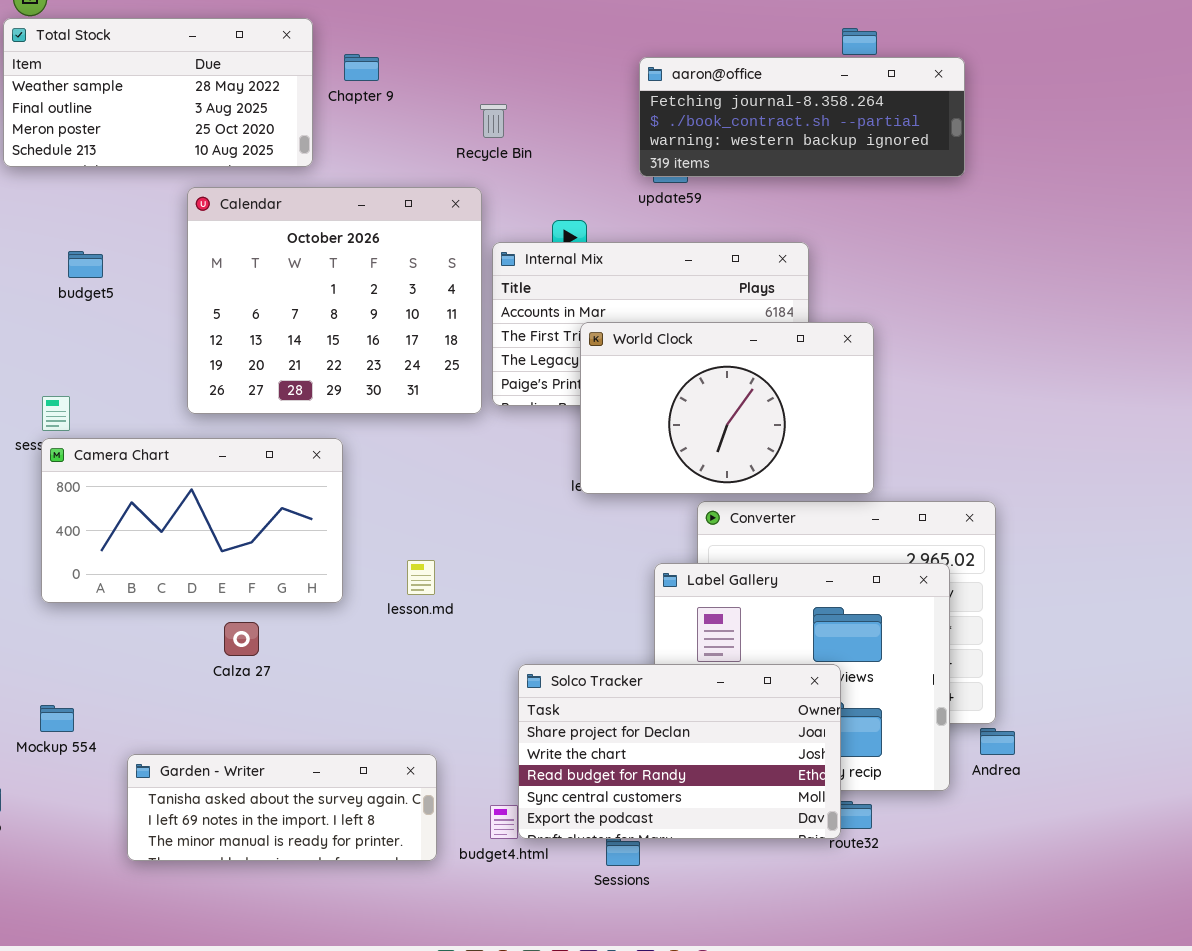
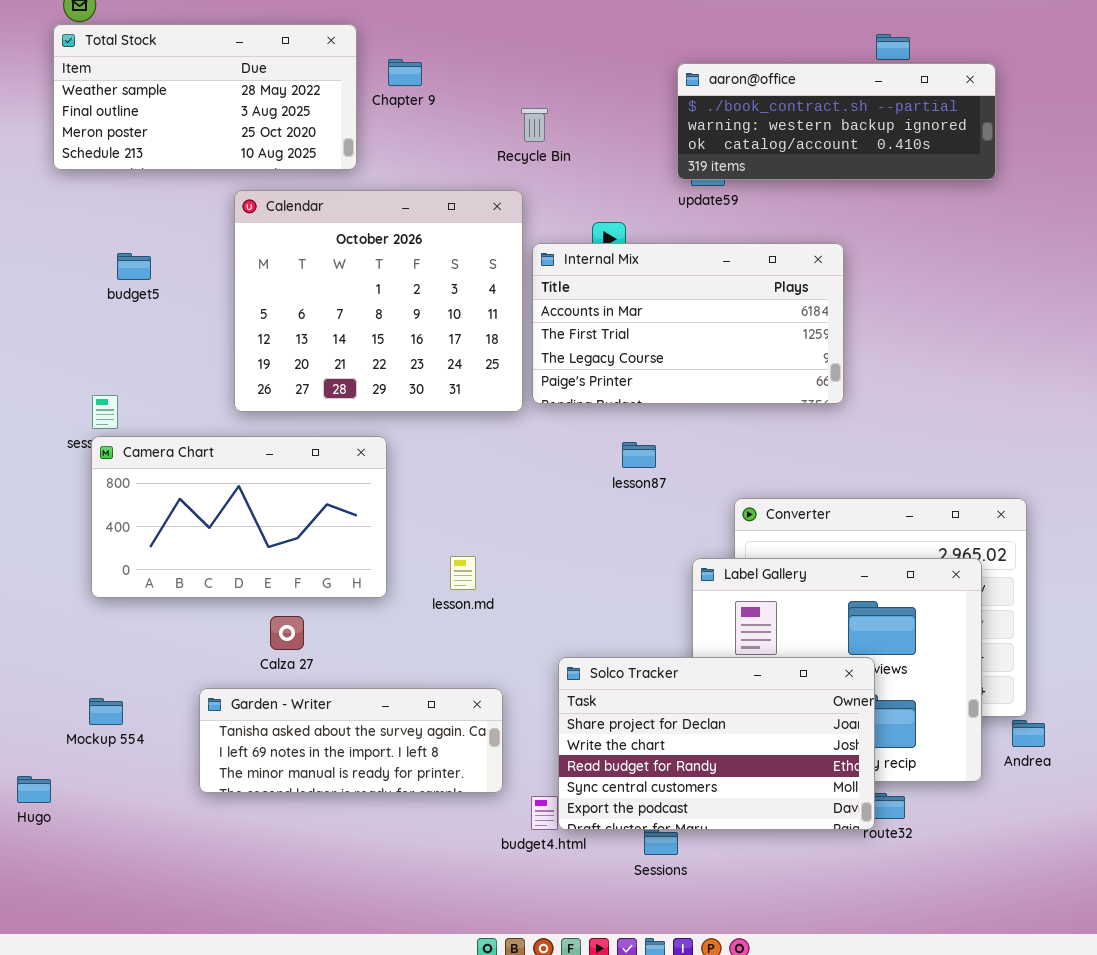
aaron@office: [639,57,965,177] -> [677,63,996,180], scrolled down 1 row
World Clock: [580,322,874,494] -> none, closed
Garden - Writer: [127,754,437,861] -> [199,688,503,793], moved

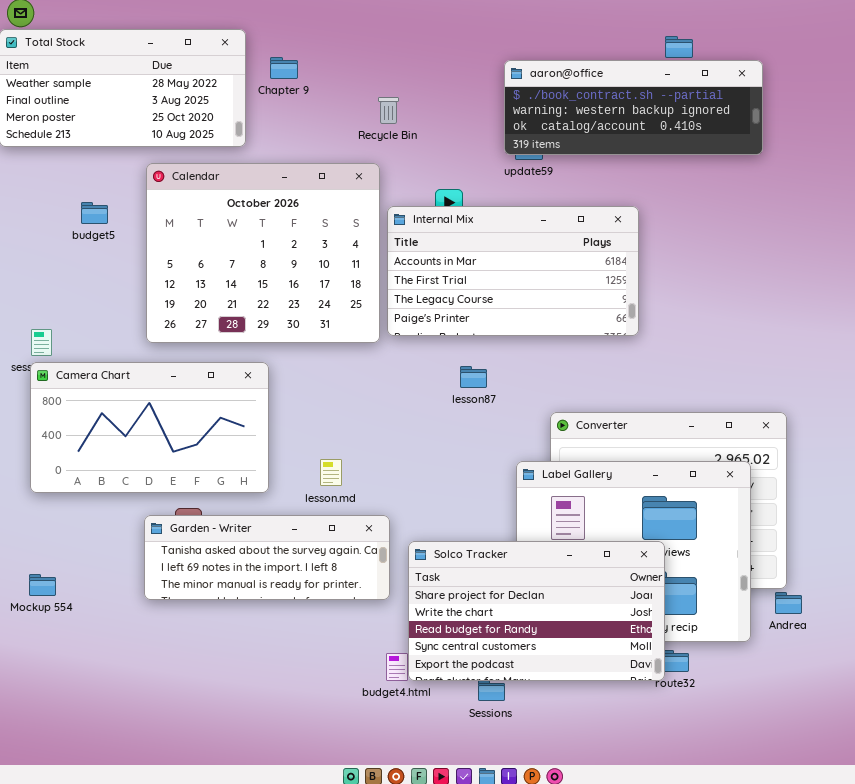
budget5: [117,253,151,280] -> [81,202,108,224], moved
Garden - Writer: [199,688,503,793] -> [144,515,390,600], moved

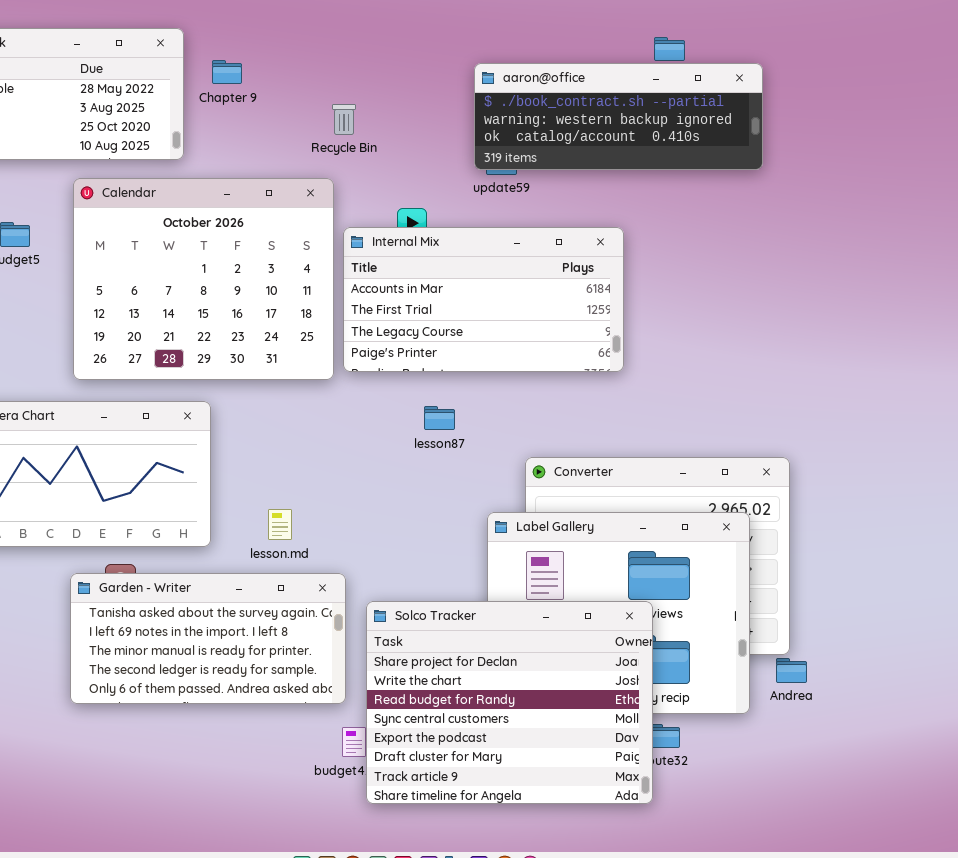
Garden - Writer: [144,515,390,600] -> [70,573,346,704], resized
Solco Tracker: [408,541,665,681] -> [366,601,653,804], resized

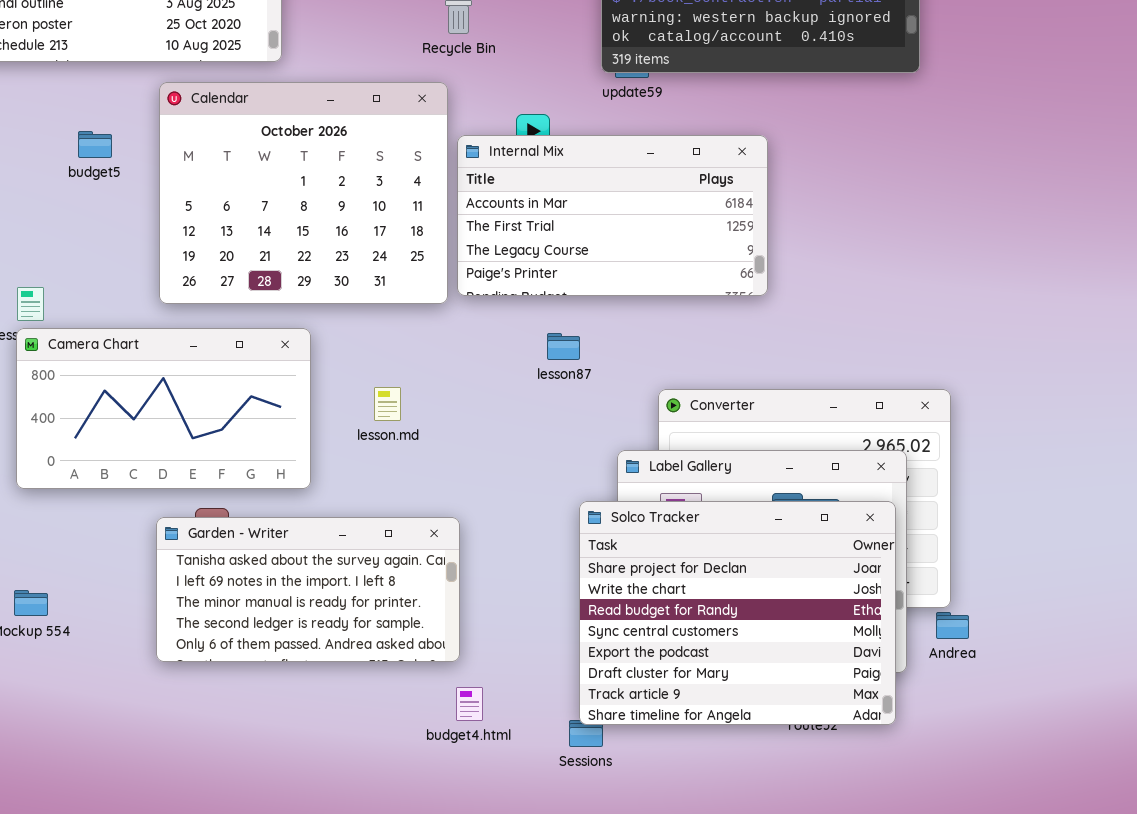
lesson.md: [268,509,292,540] -> [374,387,401,421], moved
Solco Tracker: [366,601,653,804] -> [579,501,896,725], moved

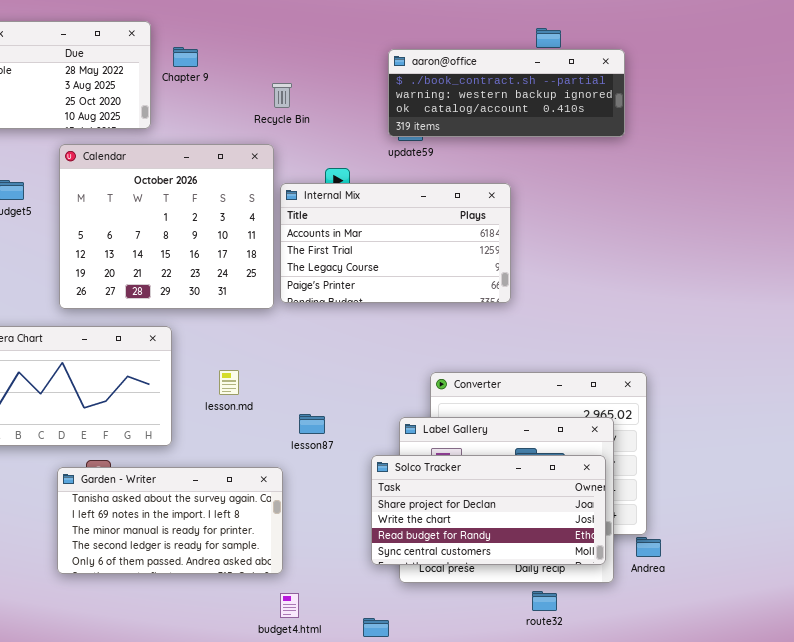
lesson87: [547,333,580,360] -> [299,414,325,434], moved
Solco Tracker: [579,501,896,725] -> [371,455,606,565], resized

